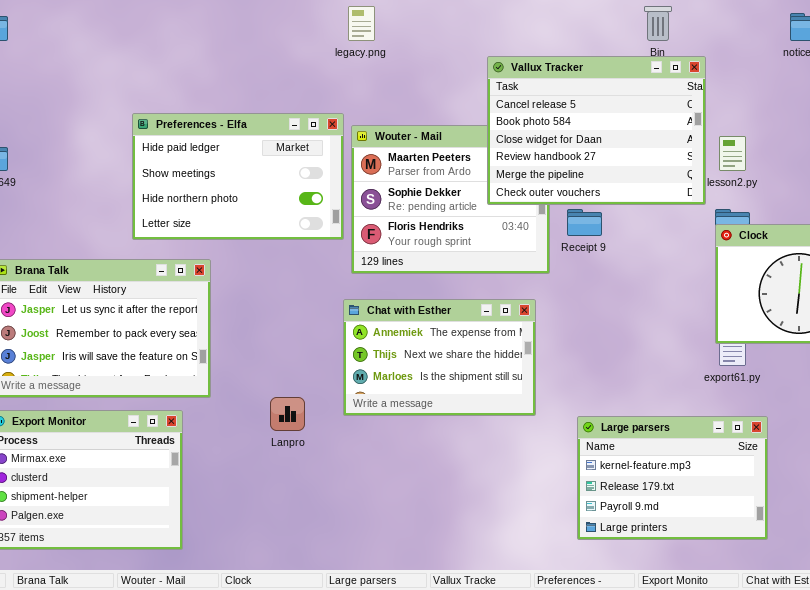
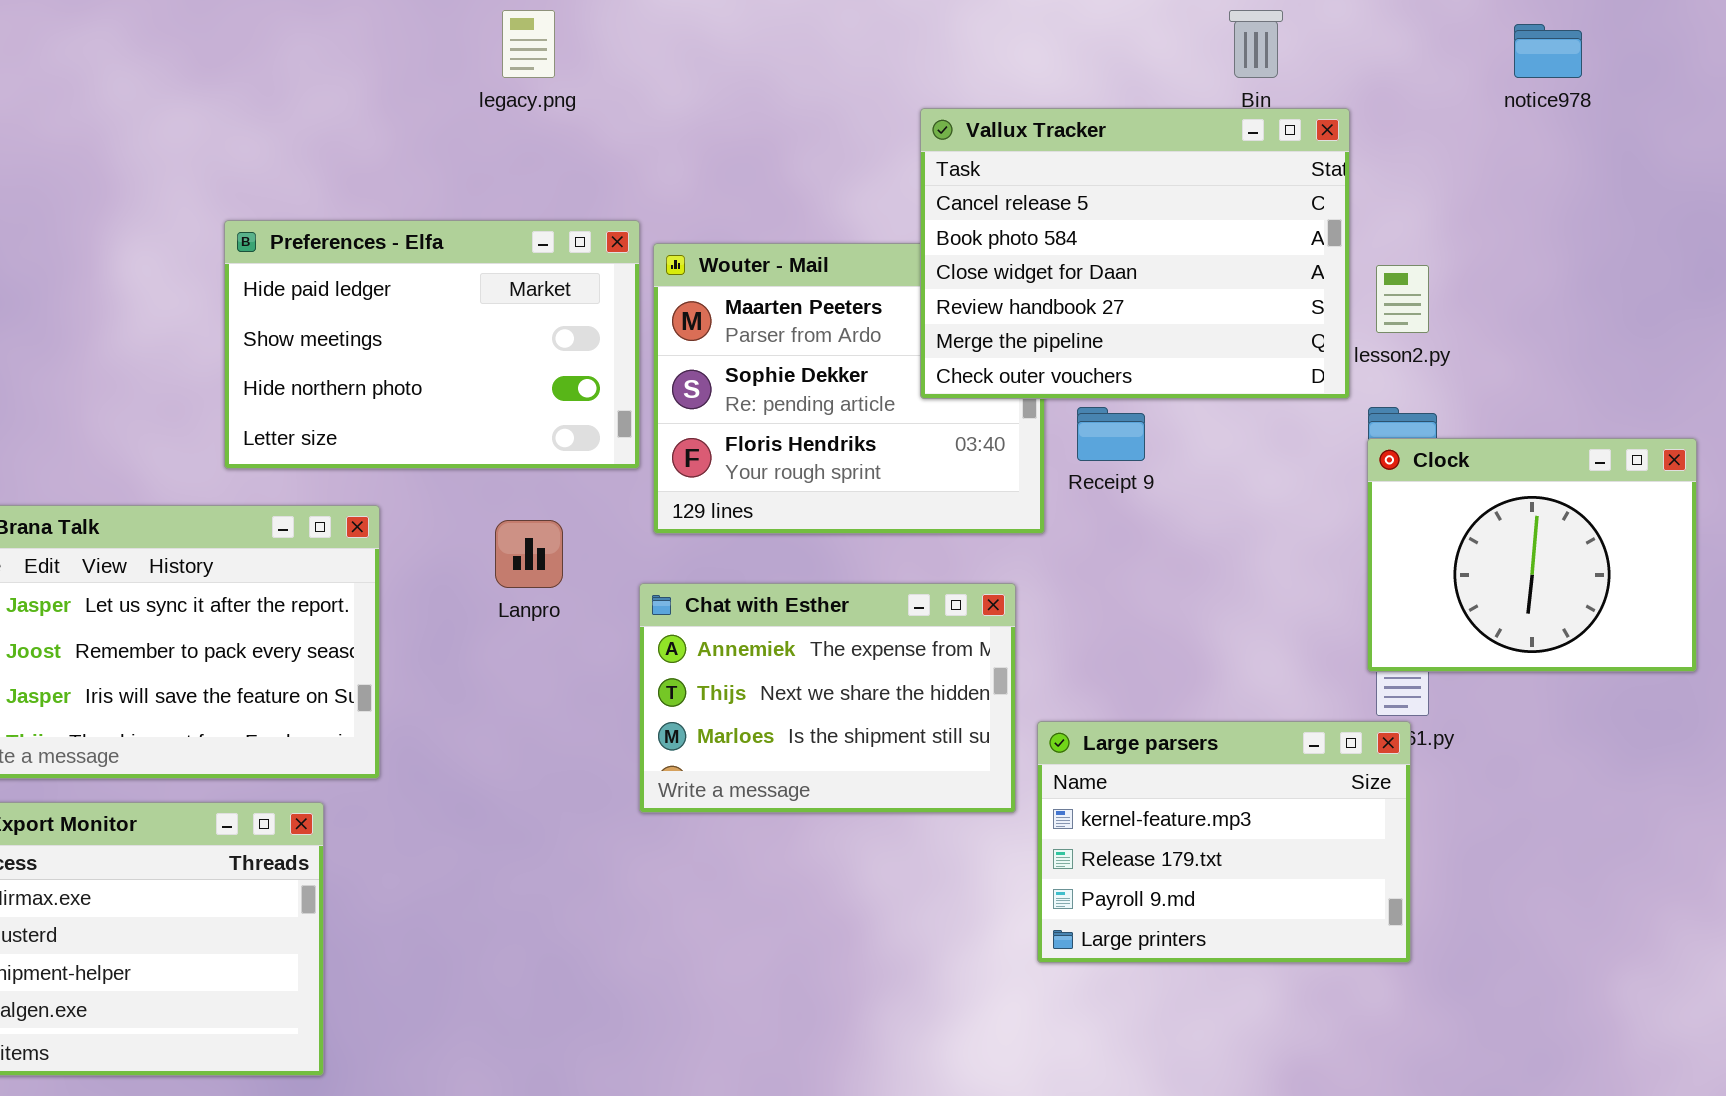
legacy.png: [348,6,375,41] -> [502,10,555,78], moved
Lanpro: [270,397,305,431] -> [495,520,563,588], moved
Large parsers: [577,416,768,540] -> [1037,721,1411,963], moved

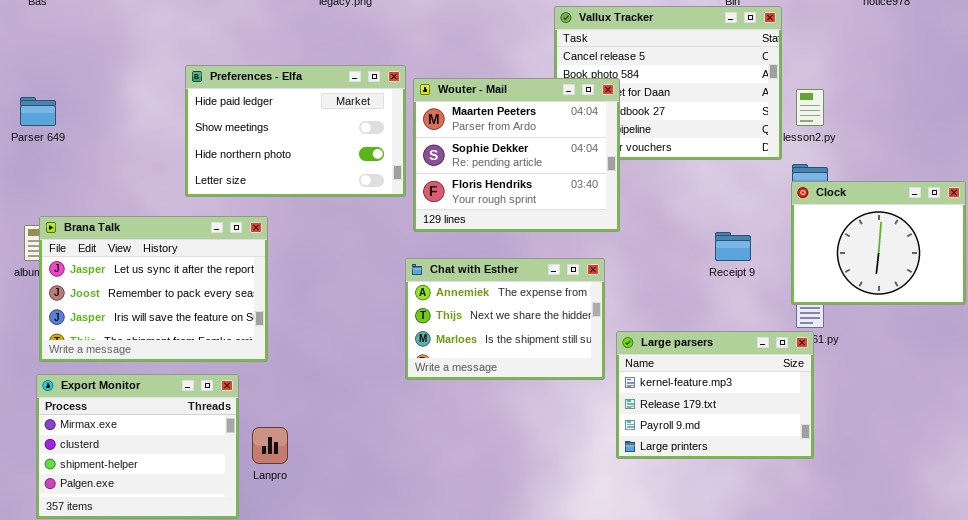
Wouter - Mail: [653,243,1045,534] -> [413,78,620,232], raised
Receipt 9: [1077,407,1145,461] -> [715,232,751,261], moved
Lanpro: [495,520,563,588] -> [252,427,288,464], moved

